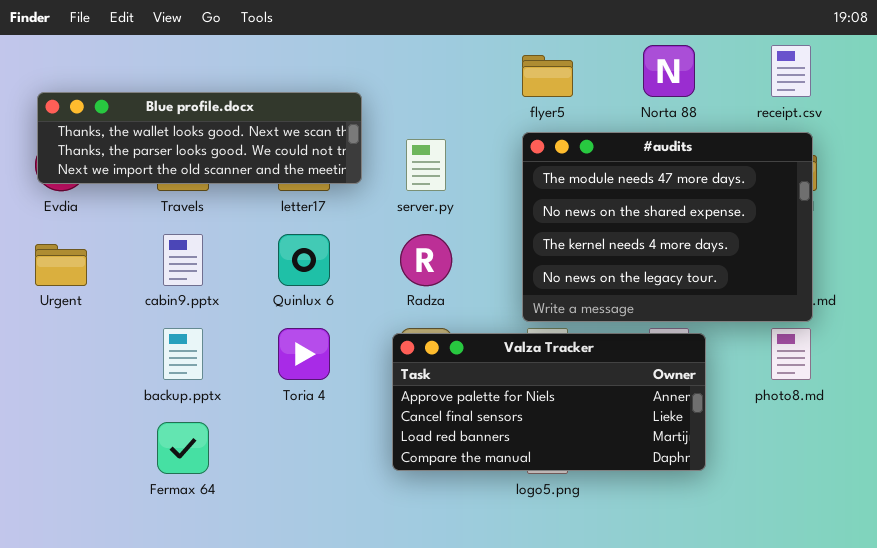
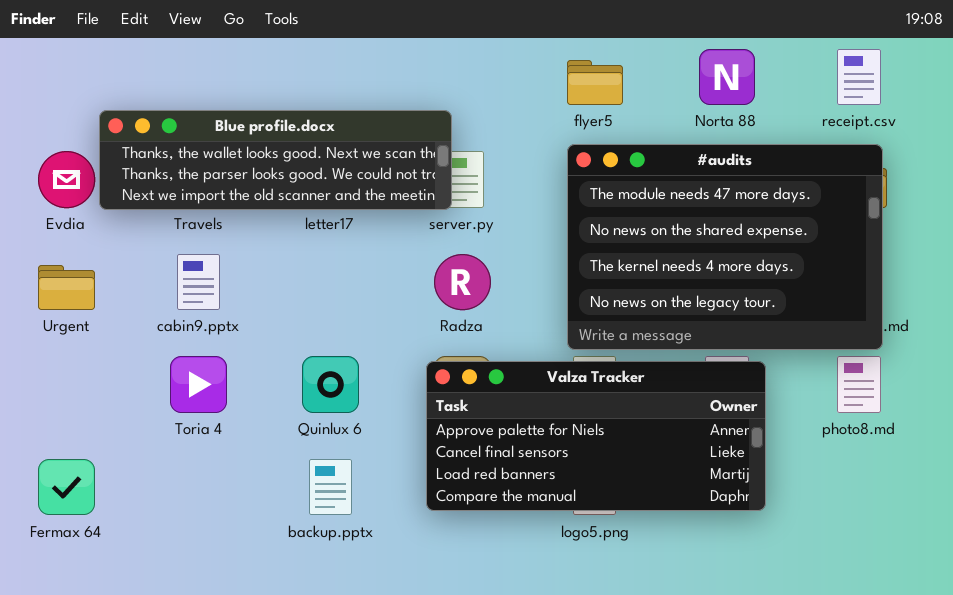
Blue profile.docx: [37,92,362,184] -> [99,110,452,210], moved
Quinlux 6: [278,234,330,286] -> [302,356,359,413], moved
backup.pptx: [163,328,203,380] -> [309,459,352,515], moved
Toria 4: [278,328,330,380] -> [170,356,227,413], moved
Fermax 64: [157,422,209,474] -> [38,459,95,515], moved

